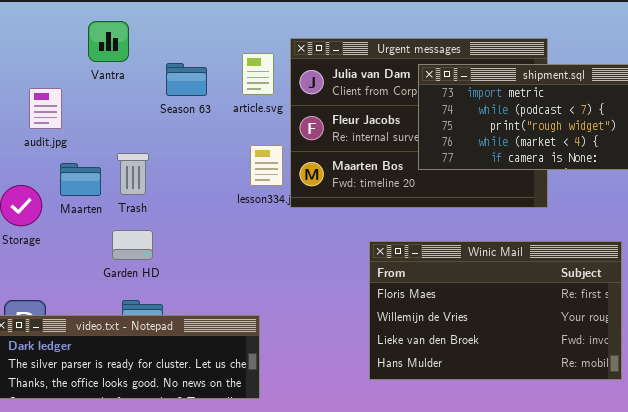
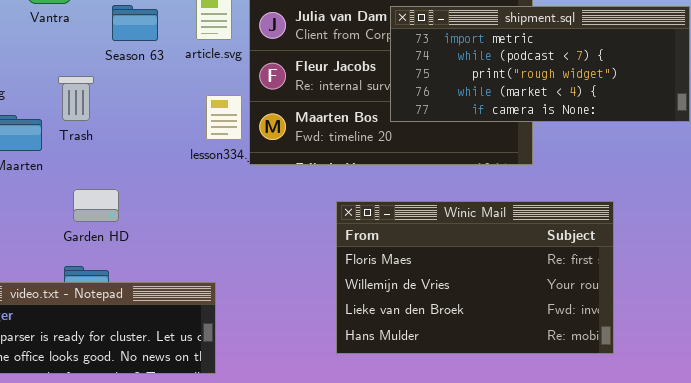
Trash: [117,153,149,195] -> [58,76,94,121], moved
Garden HD: [112,230,153,260] -> [73,189,119,222], moved

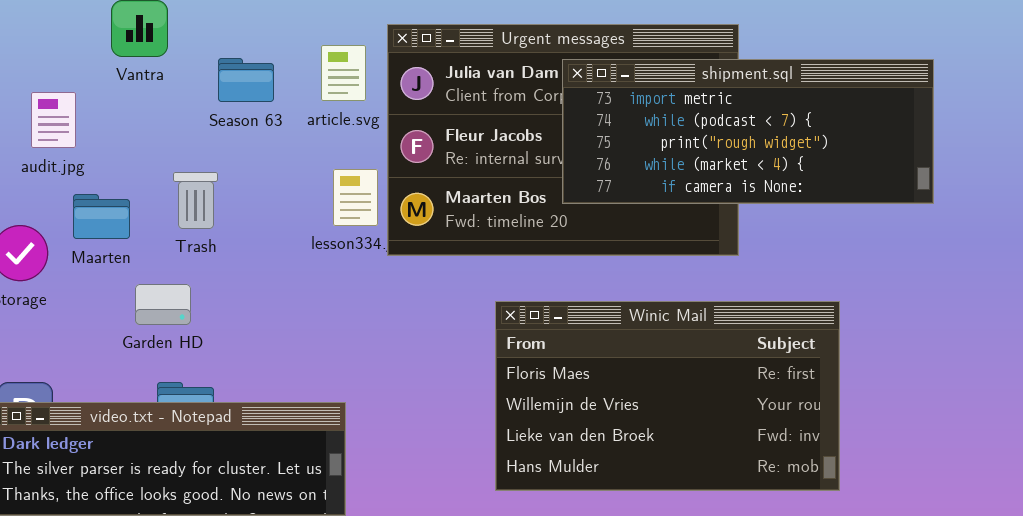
Trash: [58,76,94,121] -> [173,172,218,229], moved
Garden HD: [73,189,119,222] -> [135,284,191,325], moved

